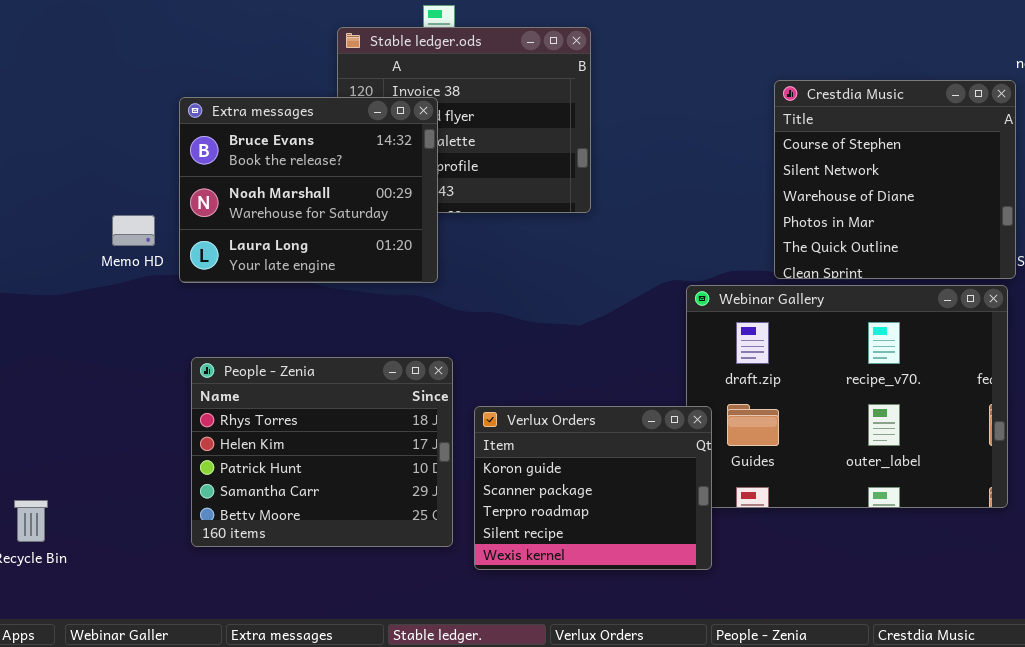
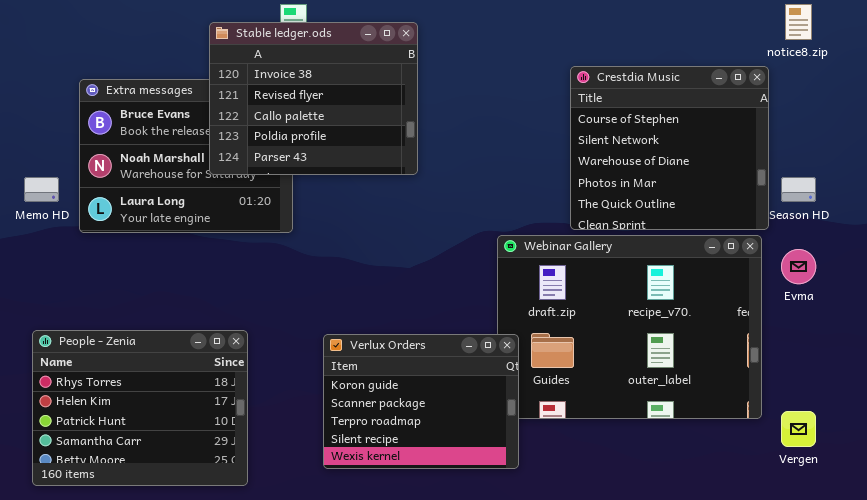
Stable ledger.ods: [337,27,591,213] -> [209,22,418,175], raised
People - Zenia: [191,357,453,547] -> [32,330,248,486], moved

